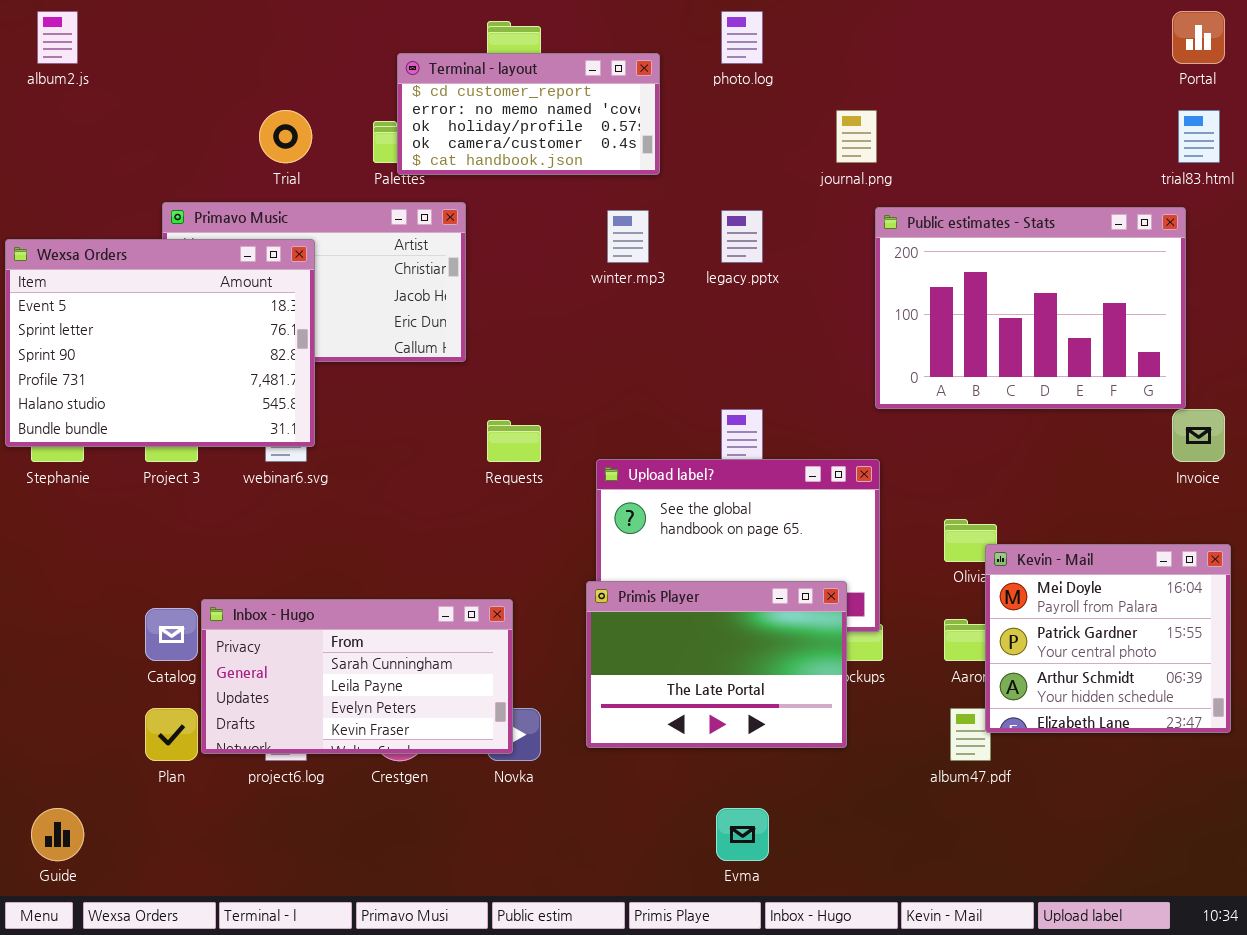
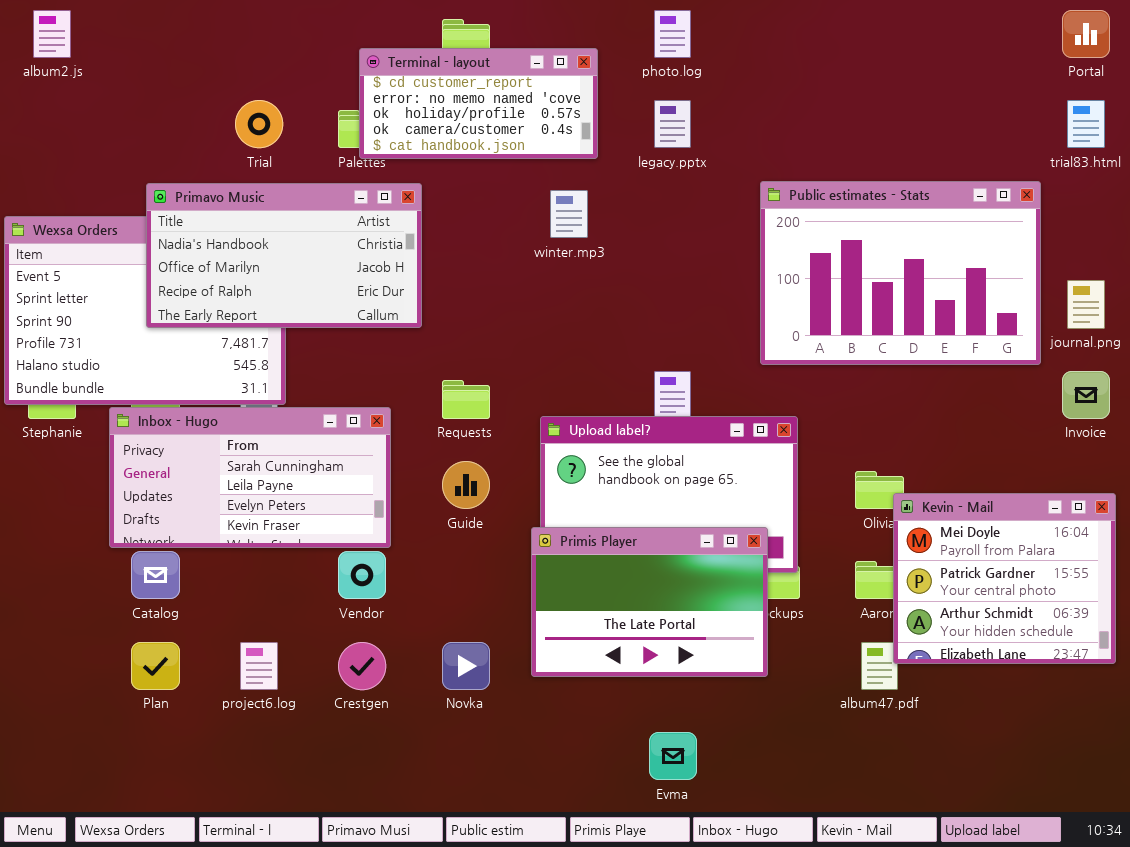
journal.png: [836,110,877,163] -> [1067,280,1105,329], moved
Primavo Music: [162,202,466,362] -> [146,183,422,328], raised
Public estimates - Stats: [875,207,1186,409] -> [760,181,1041,365], moved
legacy.pptx: [721,210,763,263] -> [654,100,691,148], moved
Inbox - Hugo: [201,599,513,754] -> [109,407,391,548], moved
Guide: [31,808,84,861] -> [442,461,490,509], moved

